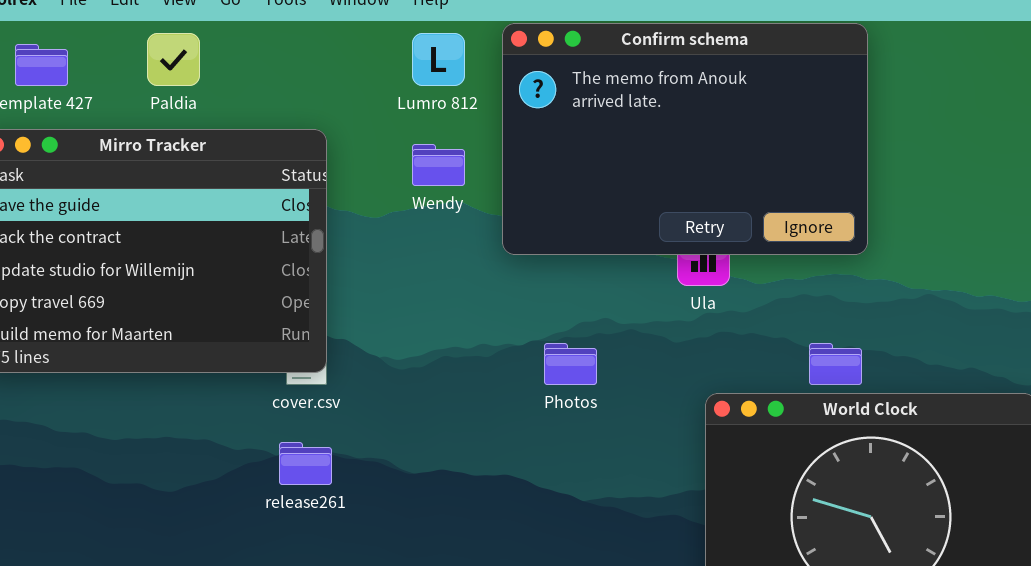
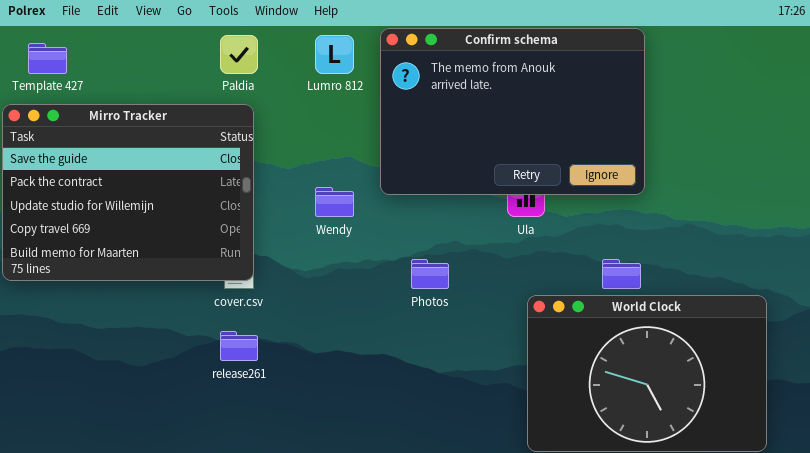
Paldia: [147,33,200,86] -> [220,35,258,74], moved
Wendy: [412,144,465,186] -> [315,187,354,217], moved

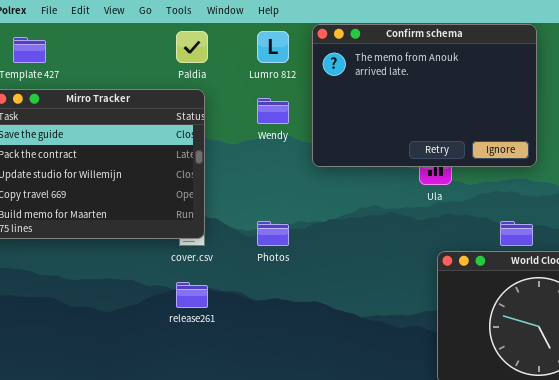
Wendy: [315,187,354,217] -> [257,98,289,124], moved
Photos: [411,259,449,289] -> [257,221,289,246], moved

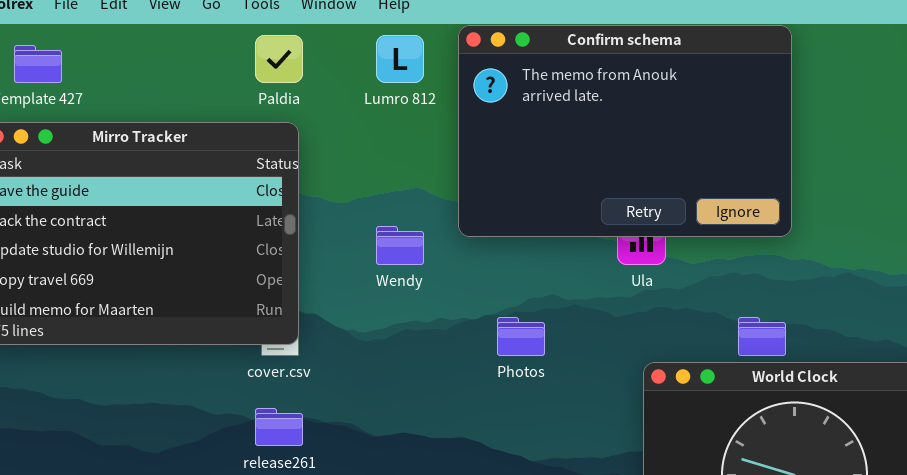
Wendy: [257,98,289,124] -> [376,226,424,265], moved
Photos: [257,221,289,246] -> [497,317,545,356], moved

